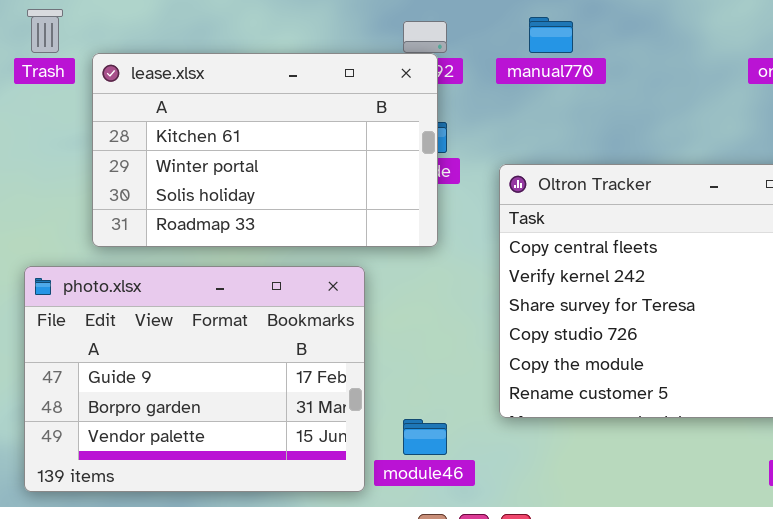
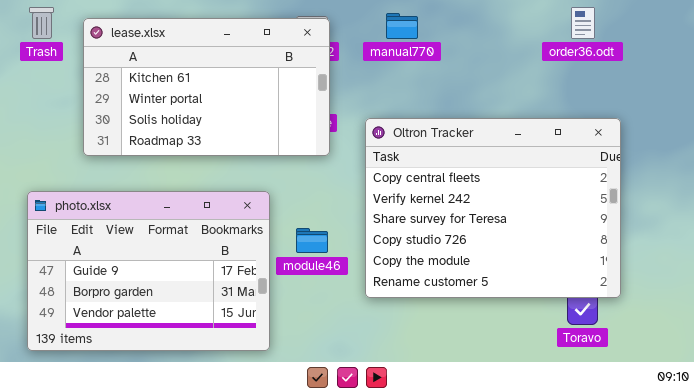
lease.xlsx: [92,53,438,247] -> [83,18,330,156], moved
module46: [403,419,447,455] -> [296,228,328,253], moved

